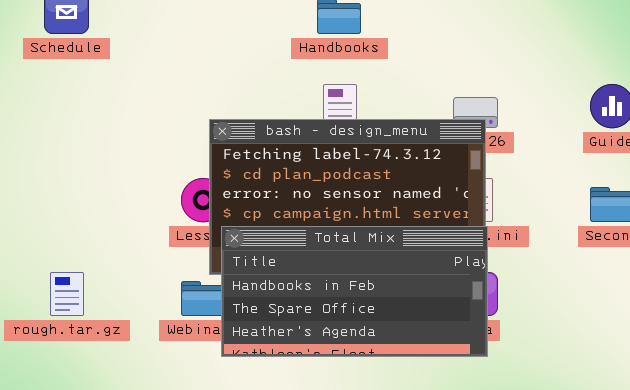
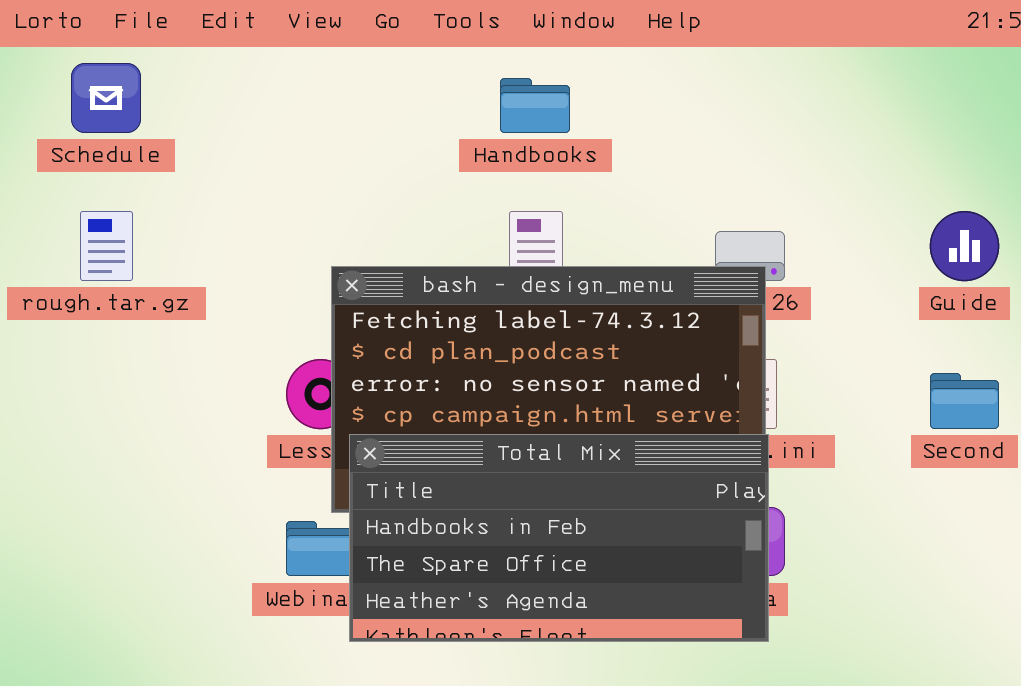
rough.tar.gz: [50,272,84,316] -> [80,211,133,281], moved

